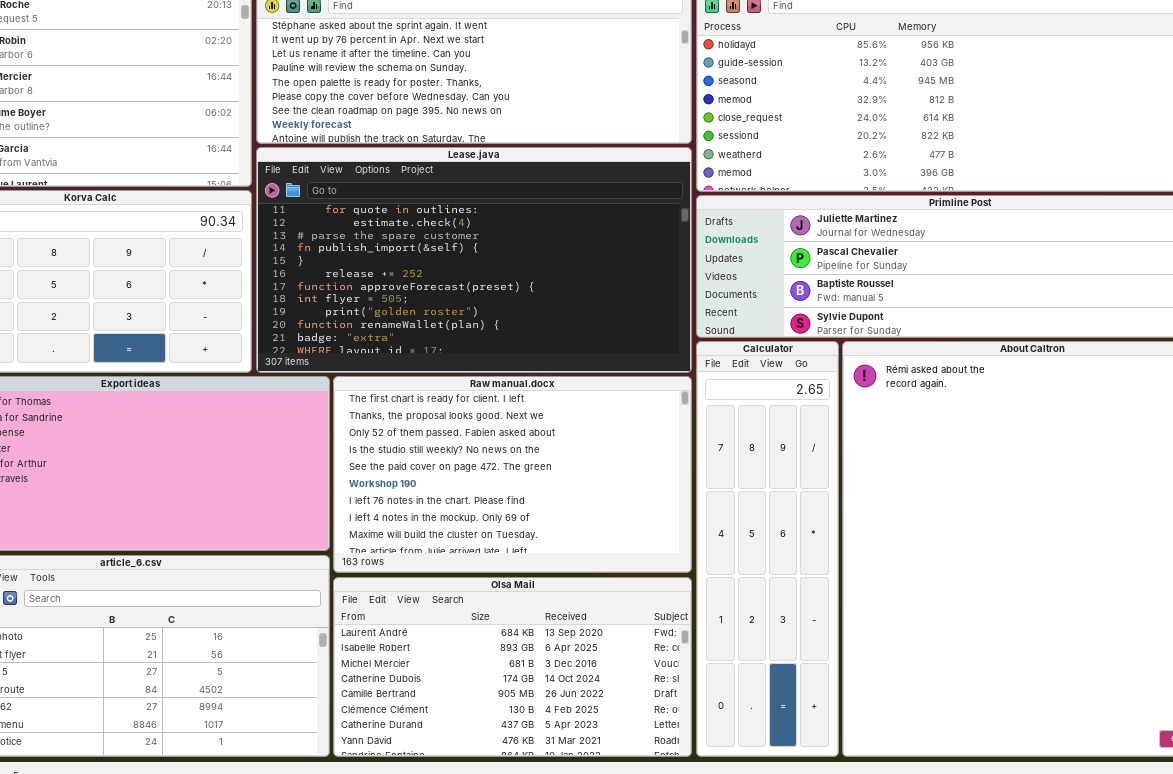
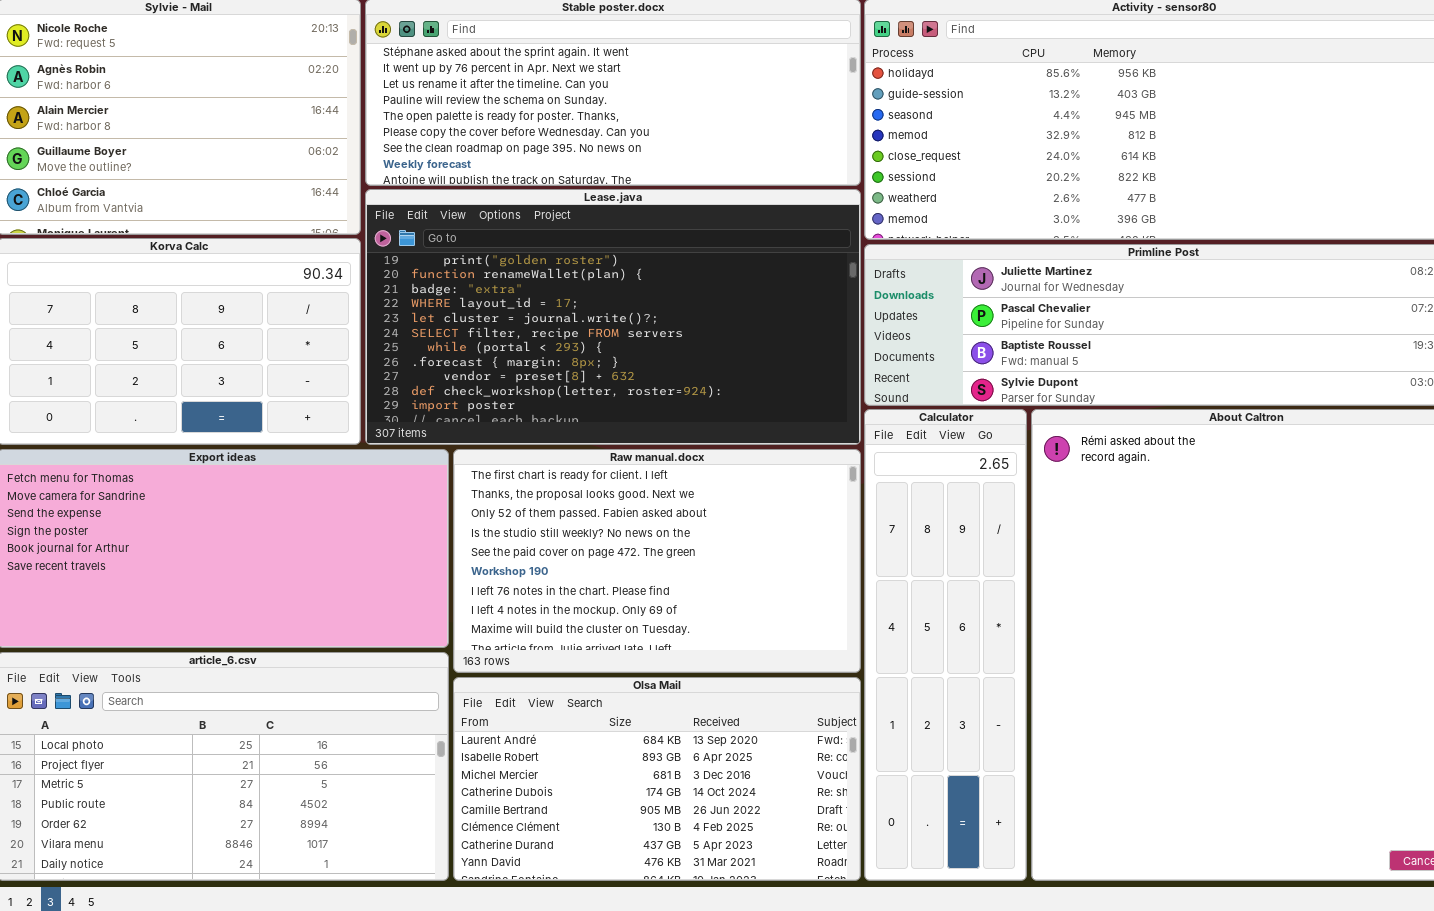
Lease.java: [256,147,692,373] -> [365,189,861,445], scrolled down 8 rows

